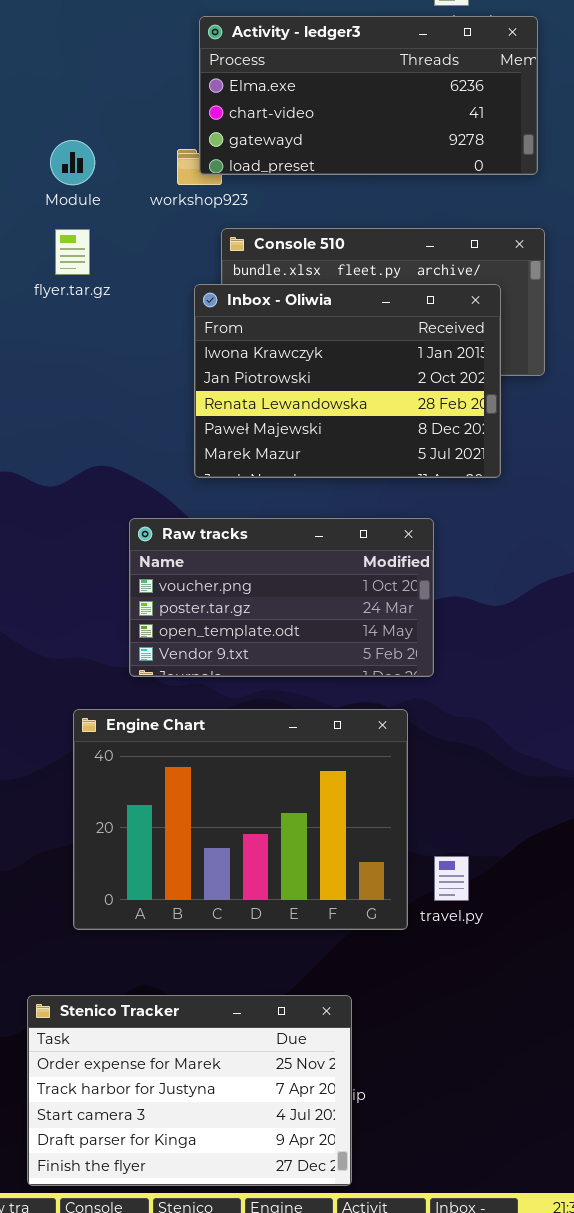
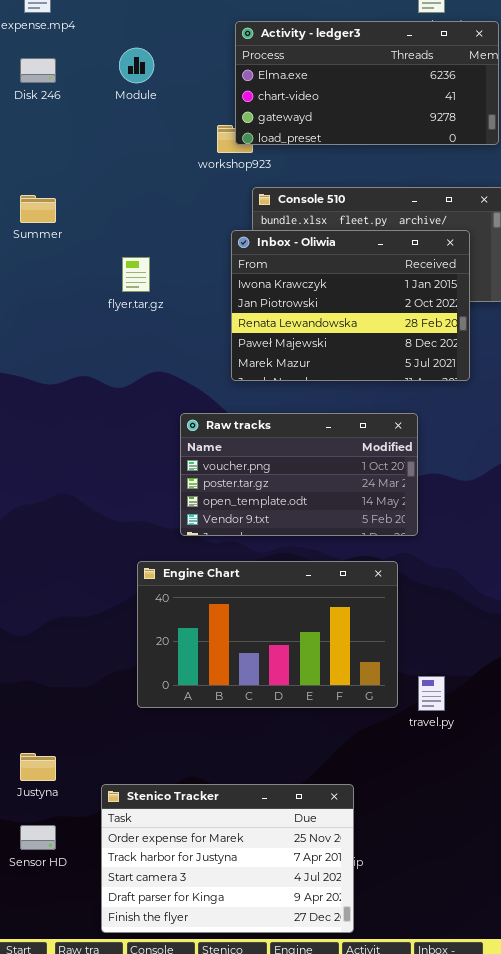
Module: [50,140,95,185] -> [119,48,154,83], moved
flyer.tar.gz: [55,229,90,275] -> [122,257,150,292], moved
Engine Chart: [73,709,408,930] -> [137,561,398,708], resized

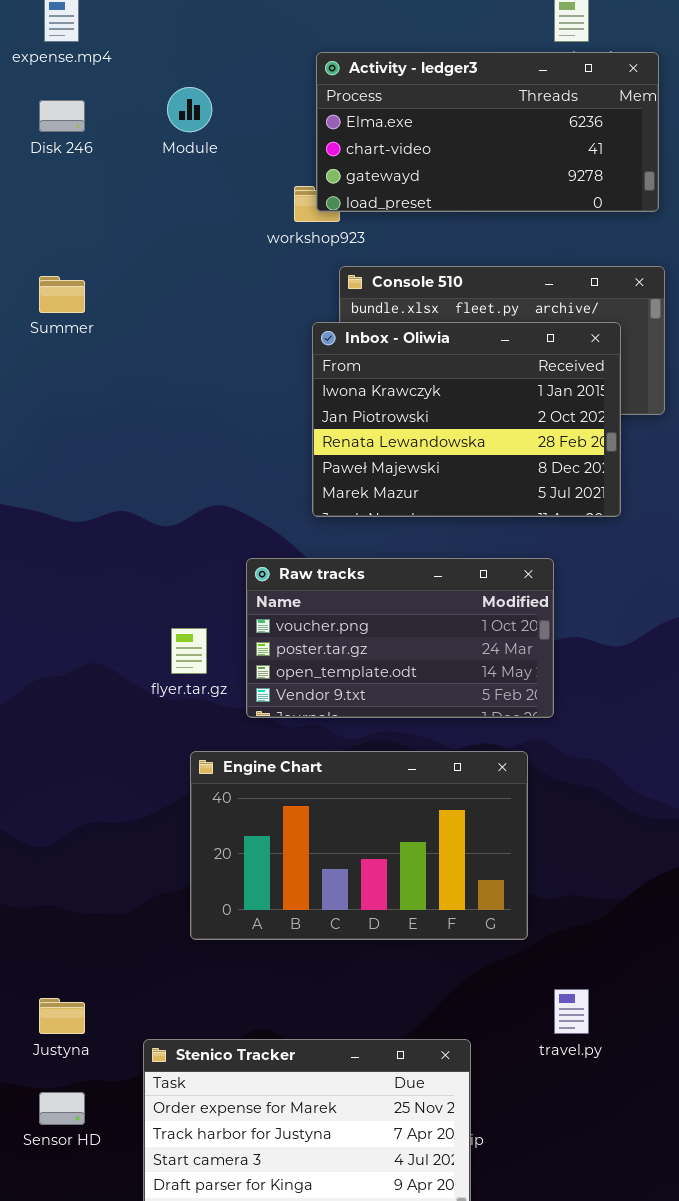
flyer.tar.gz: [122,257,150,292] -> [171,628,207,674], moved
travel.py: [418,676,445,711] -> [554,989,589,1034], moved

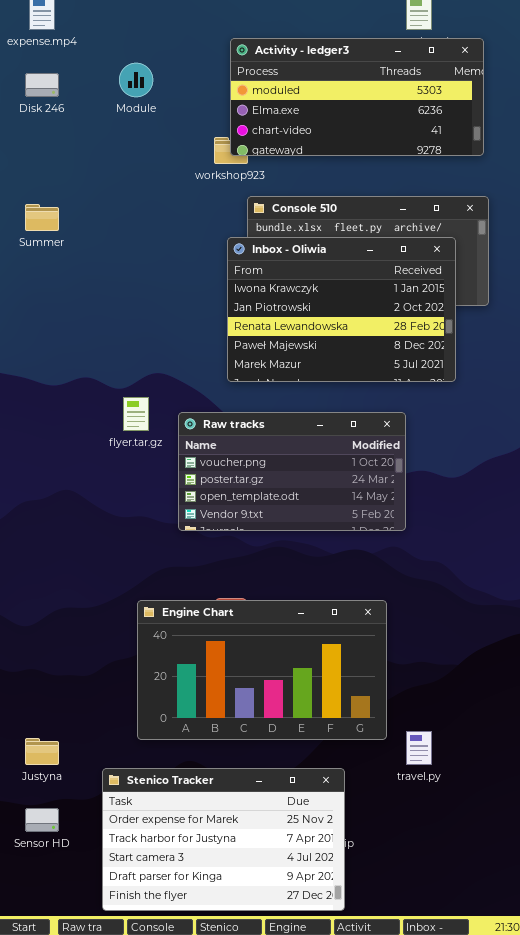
Activity - ledger3: [316,52,659,212] -> [230,38,484,156], scrolled up 1 row
flyer.tar.gz: [171,628,207,674] -> [123,397,149,431], moved
Engine Chart: [190,751,528,940] -> [137,600,387,740], moved

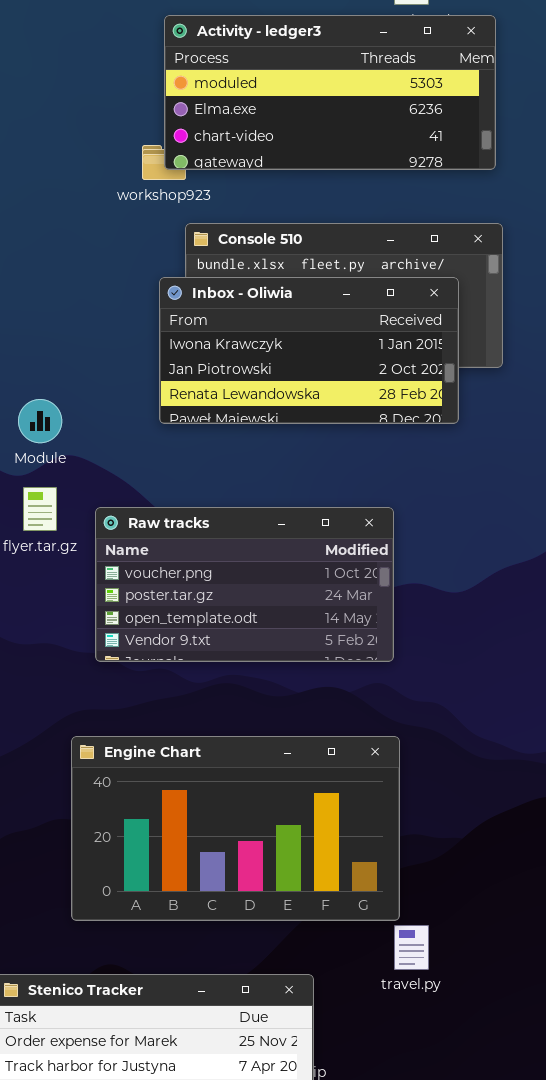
Module: [119,63,153,97] -> [18,399,62,443], moved
Inbox - Oliwia: [227,237,456,382] -> [159,277,459,424], resized
Engine Chart: [137,600,387,740] -> [71,736,400,921], moved

